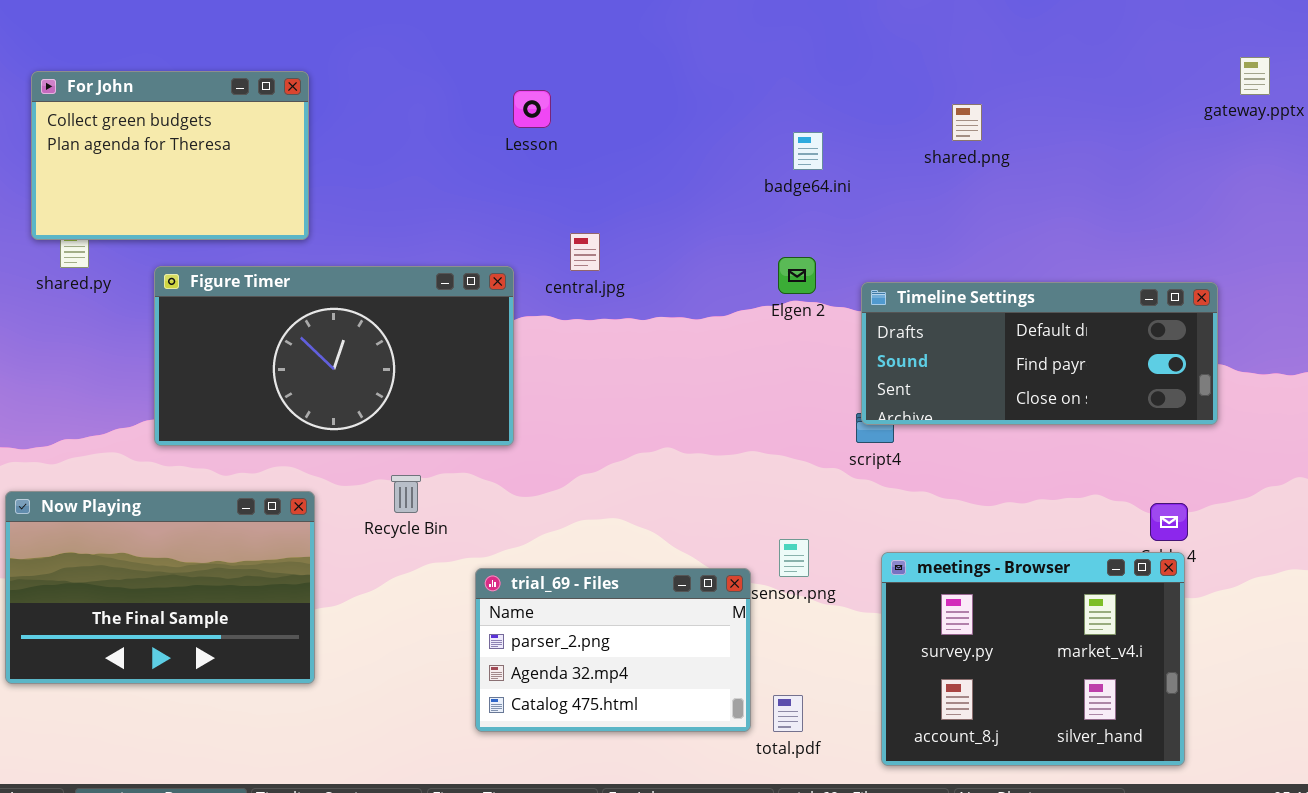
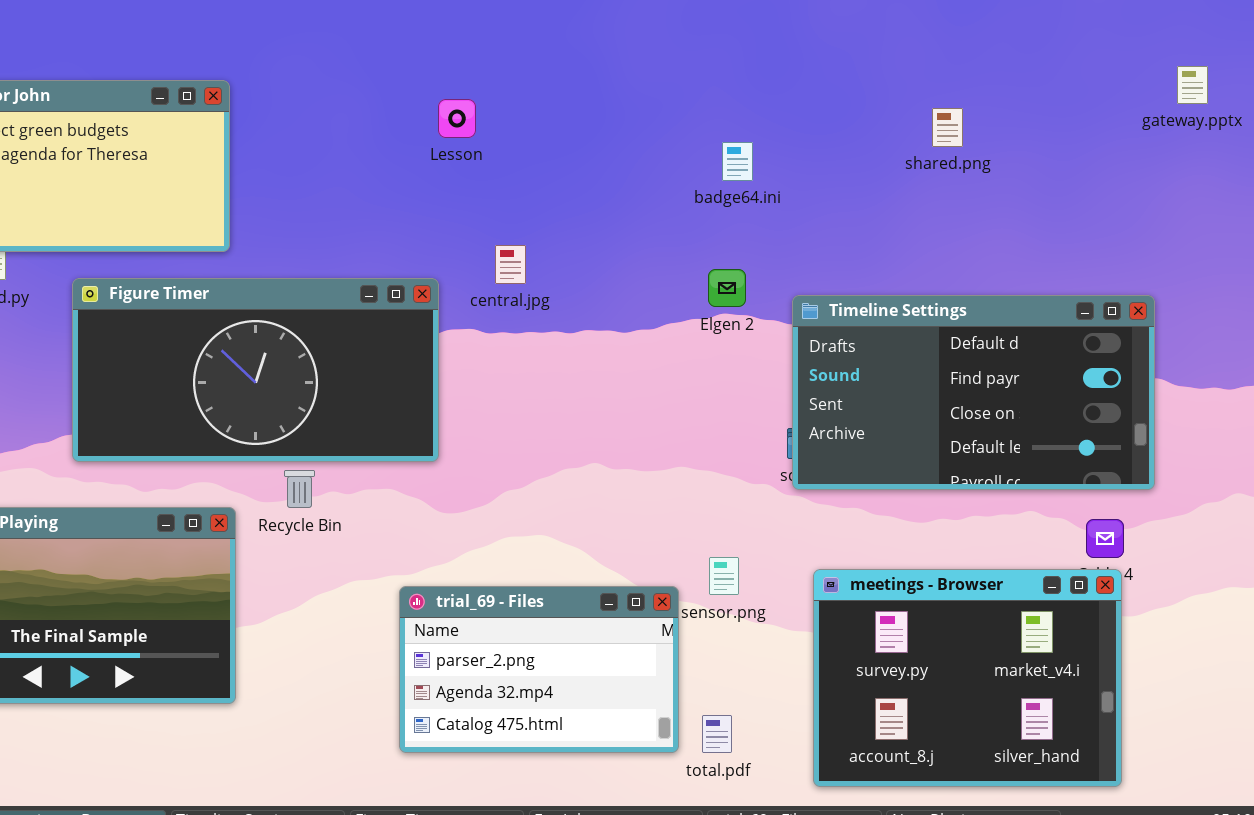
shared.png: [952,104,982,141] -> [932,108,963,147], moved
Timeline Settings: [861,282,1218,425] -> [792,295,1155,490], resized
Recycle Bin: [391,475,421,513] -> [284,470,315,508], moved

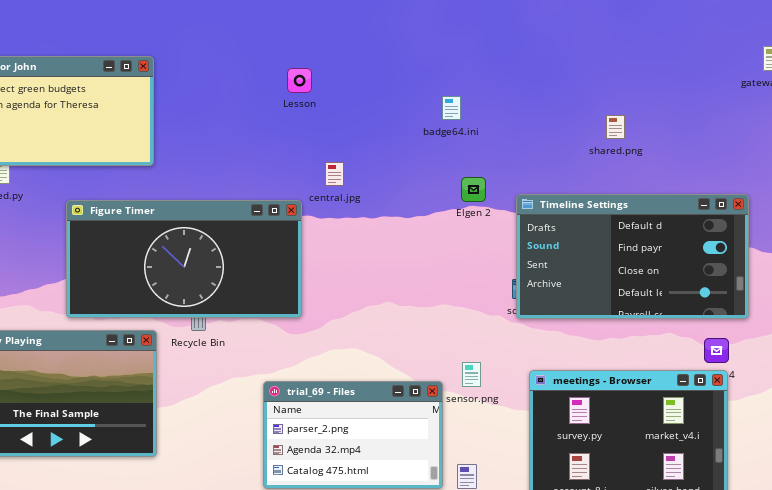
shared.png: [932,108,963,147] -> [606,115,625,139], moved
badge64.ini: [722,142,753,181] -> [442,96,461,120], moved
Figure Timer: [72,278,439,462] -> [66,200,302,318], moved

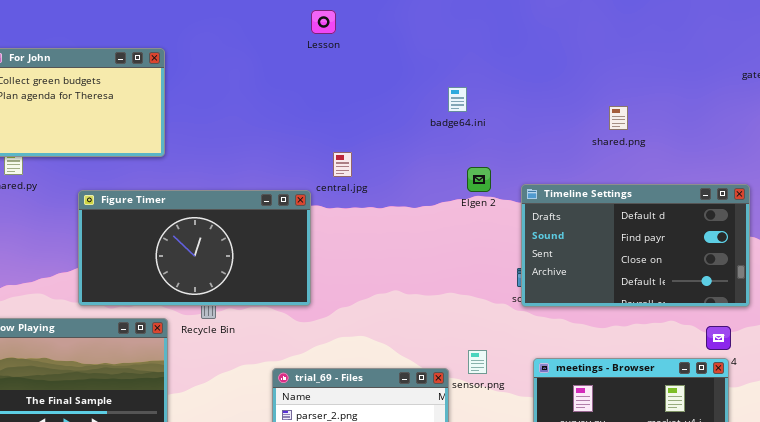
Lesson: [287,68,312,93] -> [311,10,336,34], moved

